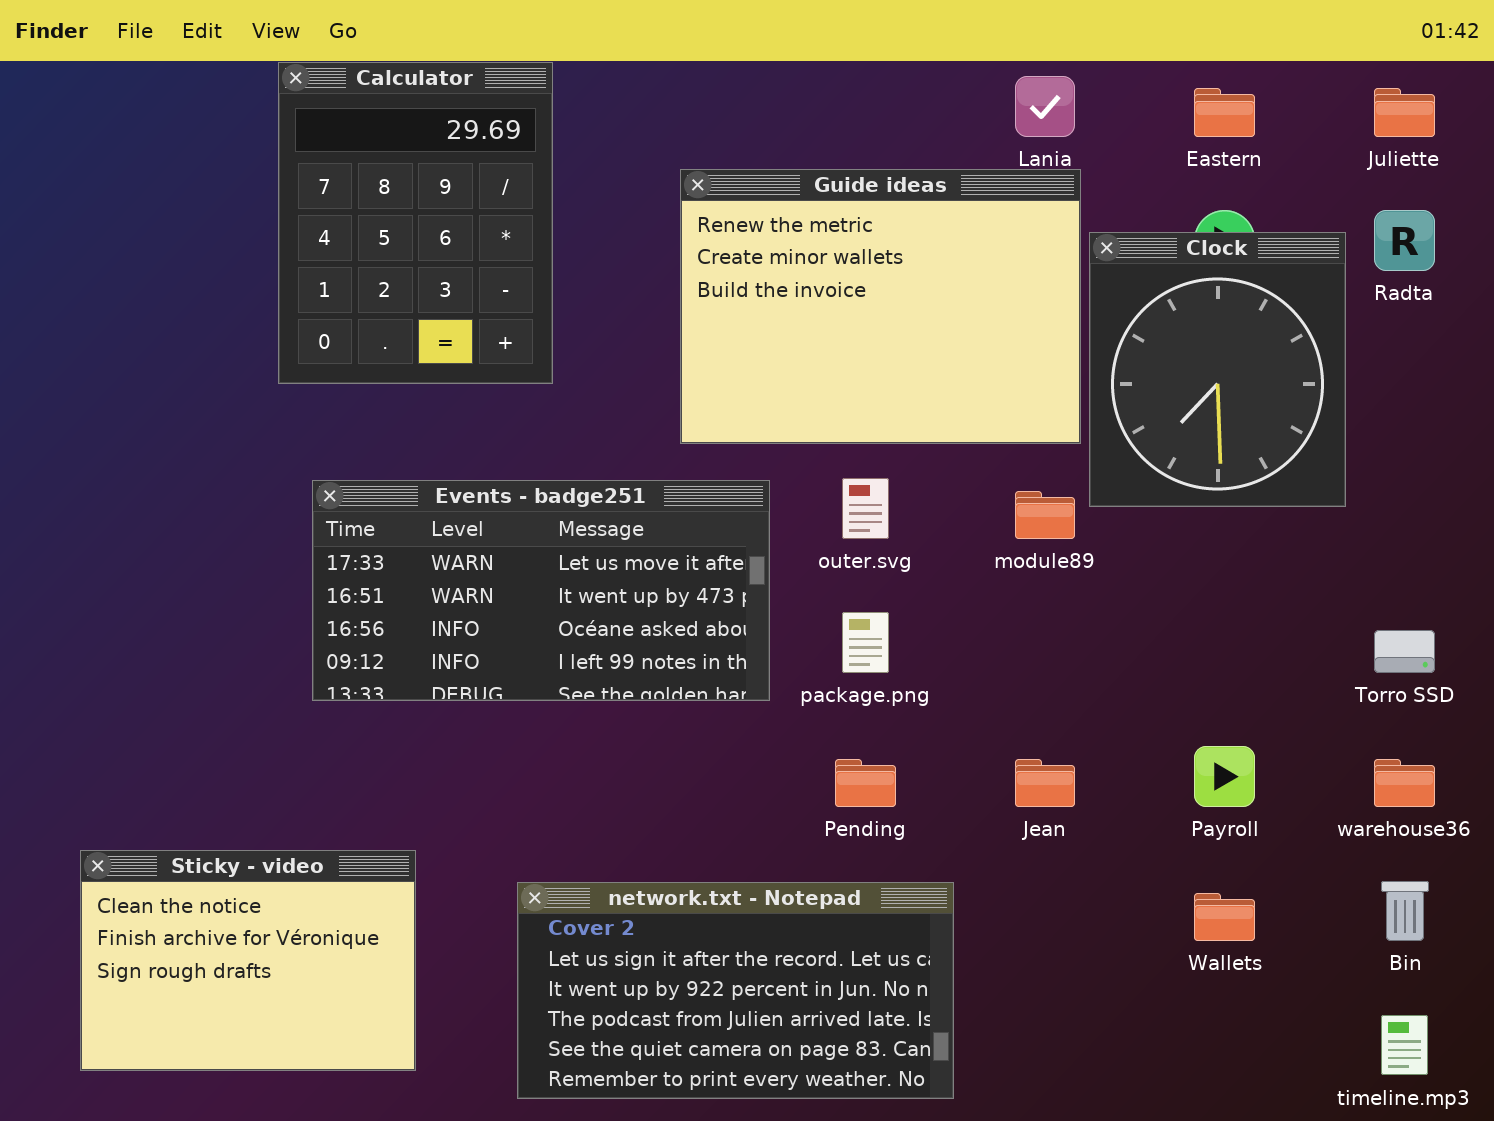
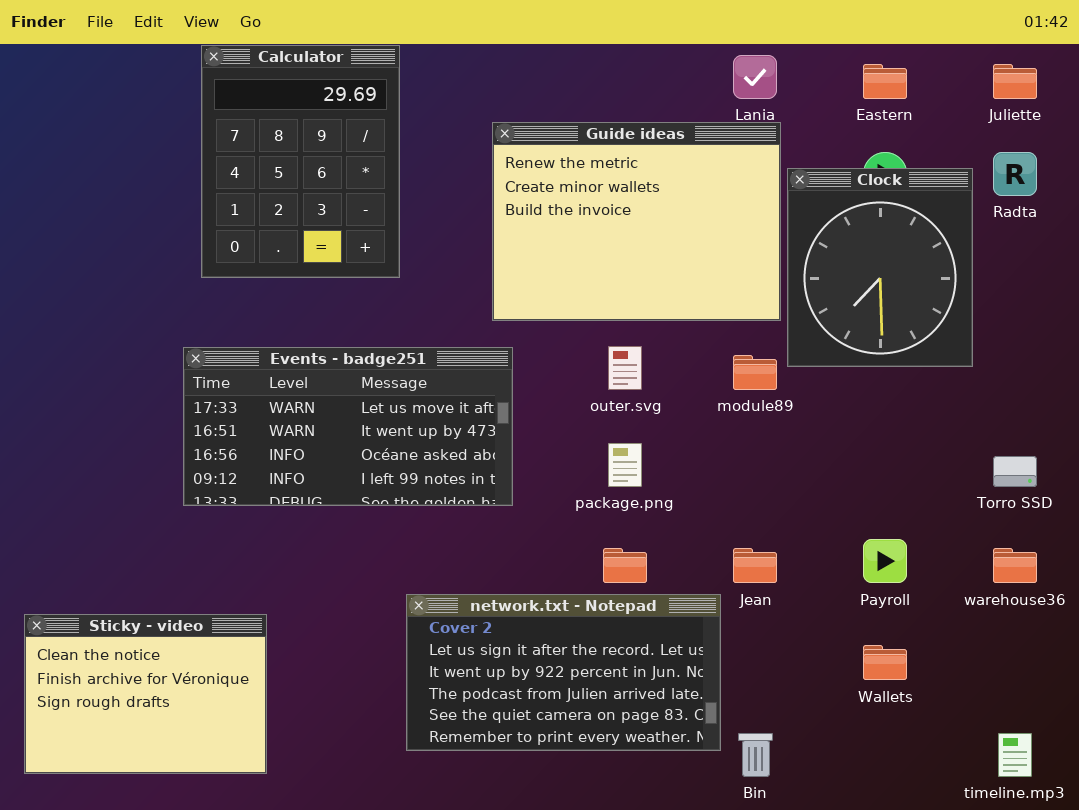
Events - badge251: [312,480,770,701] -> [183,347,513,506], moved
Sticky - video: [80,850,416,1071] -> [24,614,267,774], moved
Bin: [1381,881,1429,941] -> [738,733,773,777], moved
network.txt - Notepad: [517,882,954,1099] -> [406,594,721,751], moved

